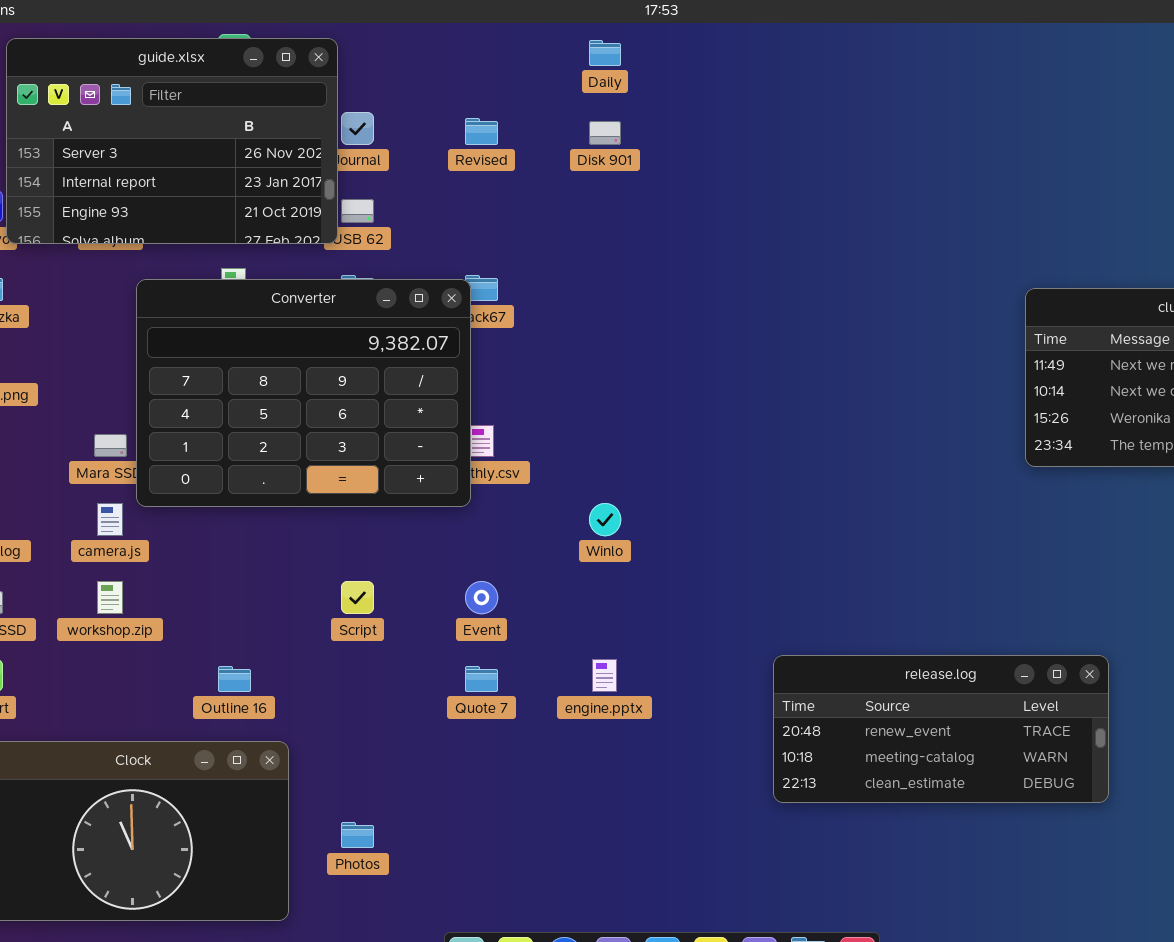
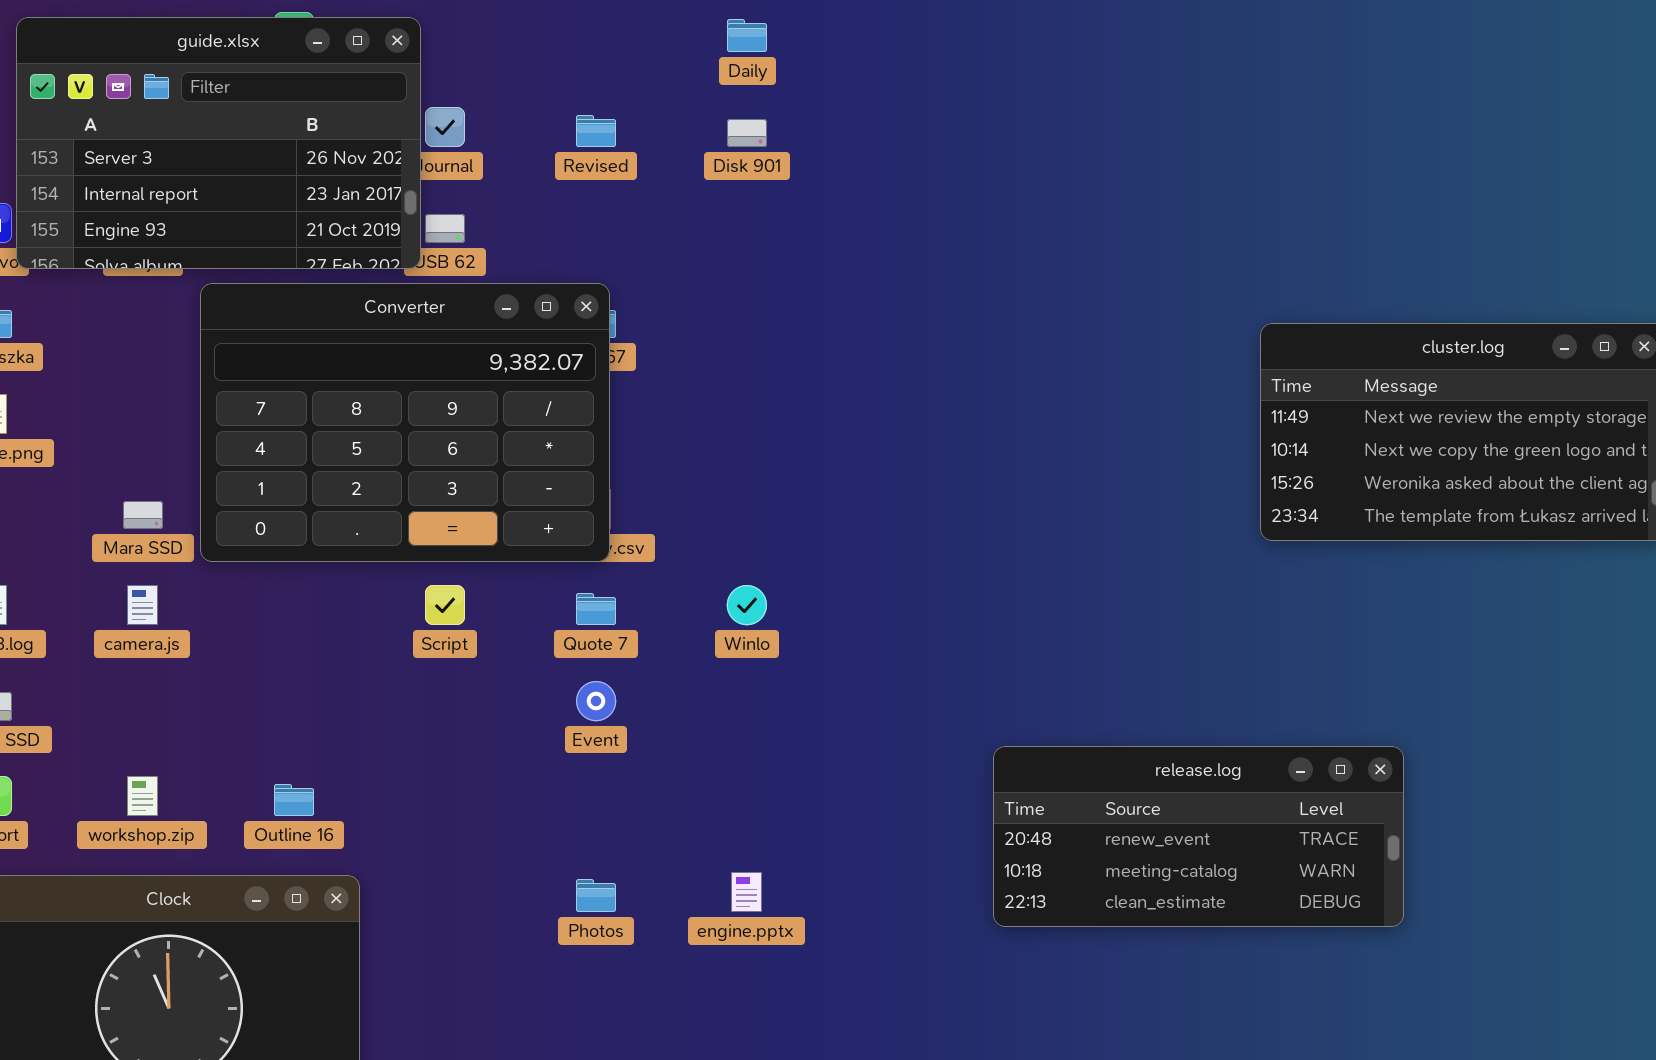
Converter: [136,279,471,507] -> [200,283,610,562], moved
workshop.zip: [97,581,123,614] -> [127,776,158,816], moved
Script: [341,581,374,614] -> [425,585,465,625], moved
release.log: [773,655,1109,803] -> [993,746,1404,927], moved
engine.pptx: [592,659,617,692] -> [731,872,762,912], moved
Quote 7: [465,666,498,692] -> [576,593,616,625], moved
Photos: [341,822,374,848] -> [576,879,616,912], moved

